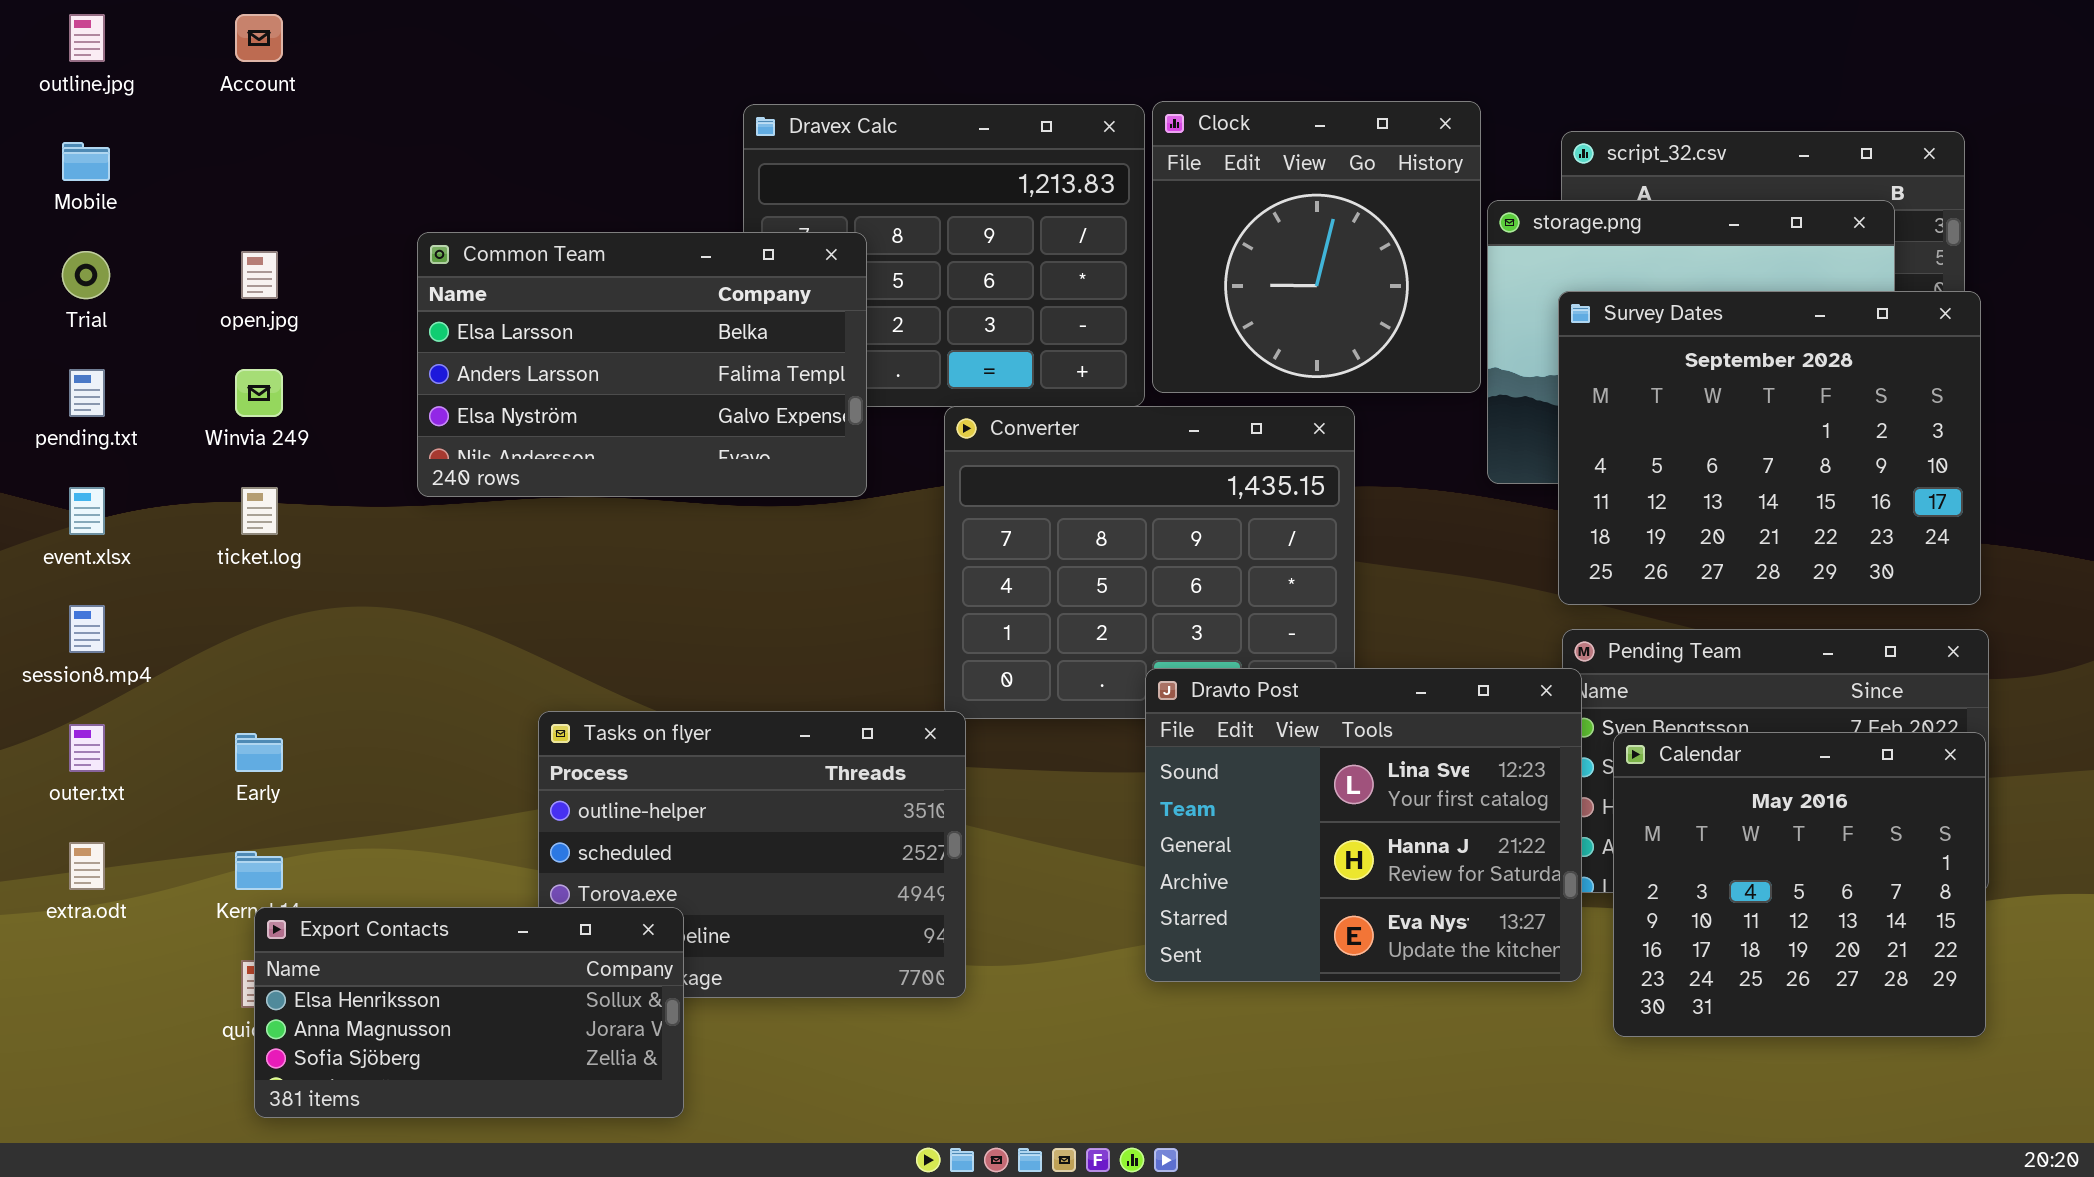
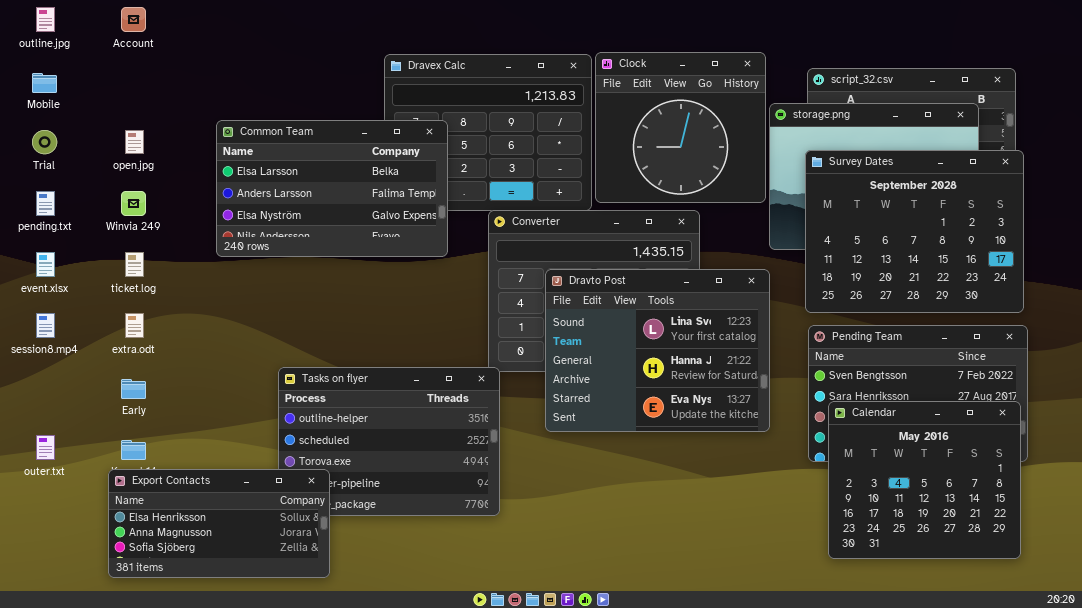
Dravto Post: [1145,668,1582,982] -> [545,269,770,432], moved
outer.txt: [69,724,105,772] -> [36,435,55,460], moved
Calendar: [1613,732,1986,1037] -> [828,401,1021,559], moved
extra.odt: [69,842,105,890] -> [125,313,144,338], moved
Export Contacts: [254,907,684,1118] -> [108,469,330,578], moved

